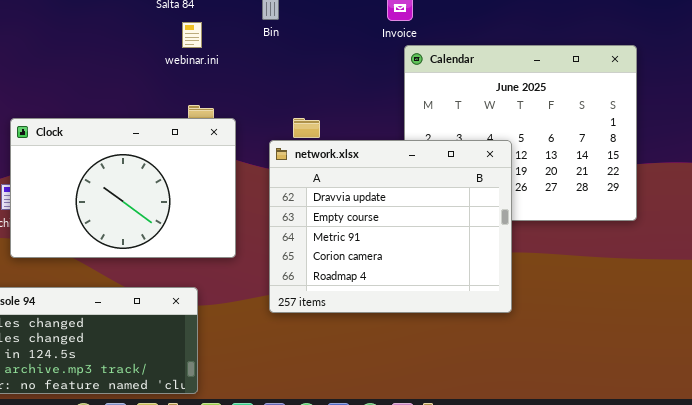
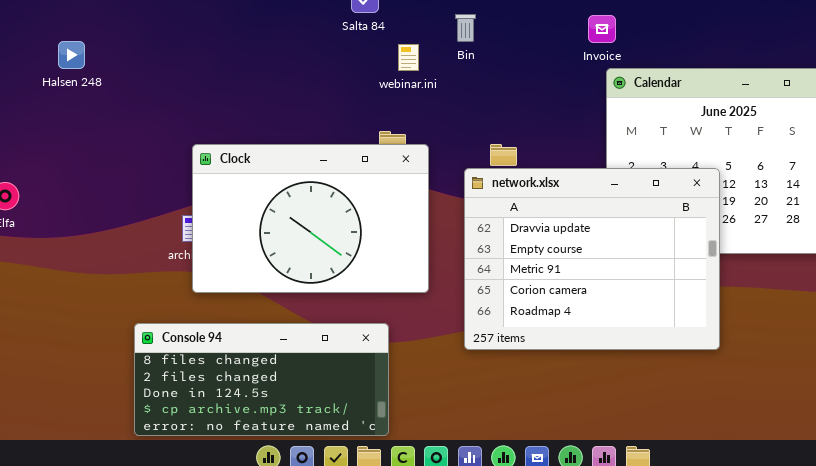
webinar.ini: [182,22,202,48] -> [398,44,419,71], moved

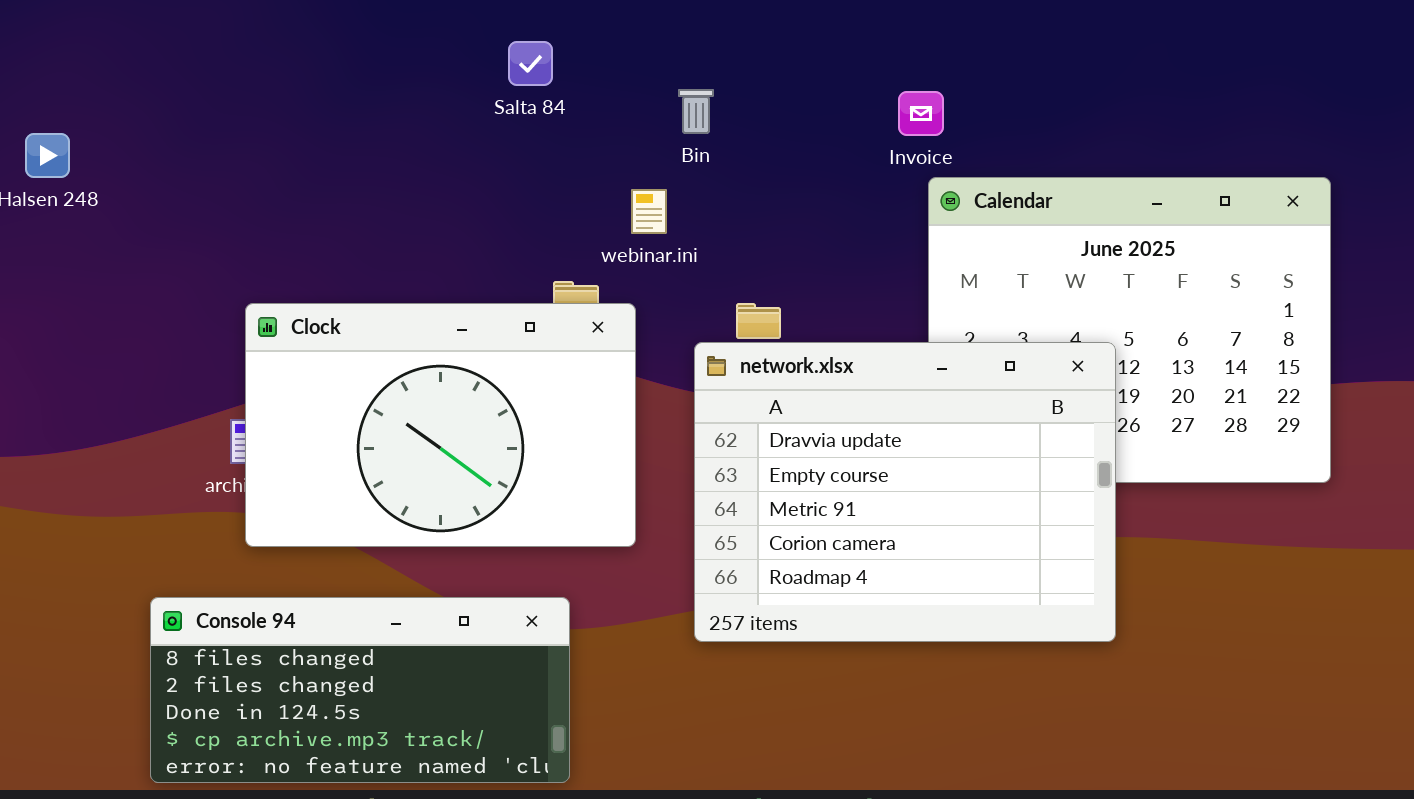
webinar.ini: [398,44,419,71] -> [631,189,667,234], moved

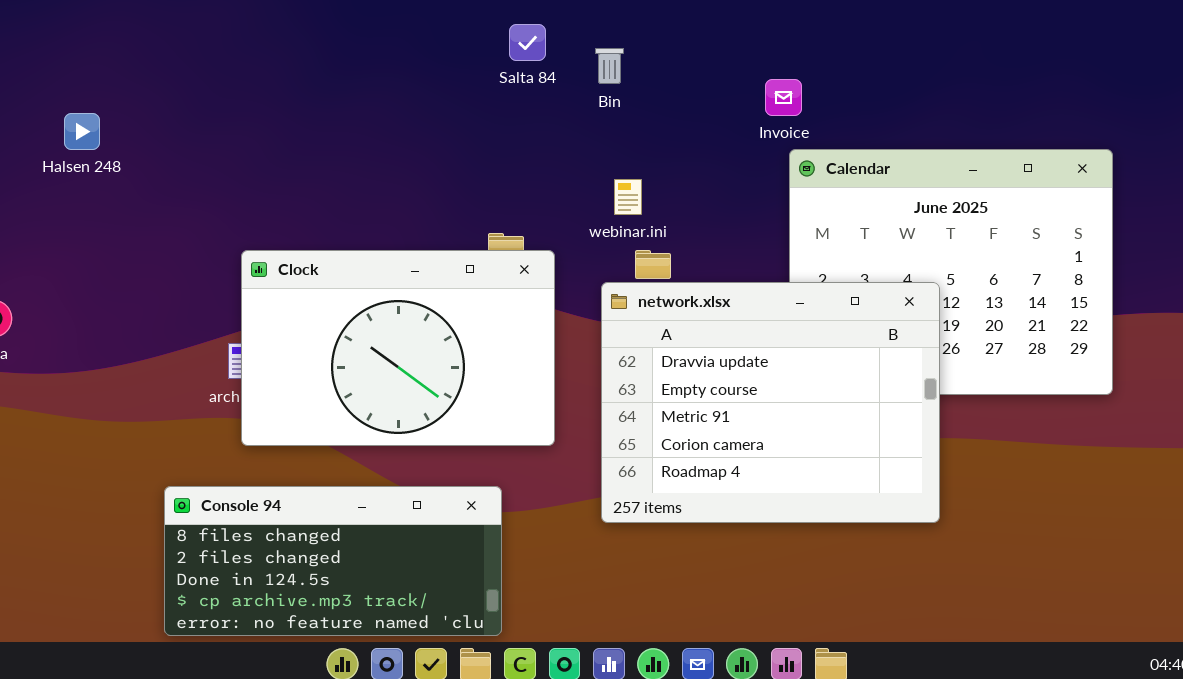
Salta 84: [508,41,553,86] -> [509,24,546,61], moved
Bin: [678,89,714,134] -> [595,48,624,84], moved
webinar.ini: [631,189,667,234] -> [614,179,642,215], moved

